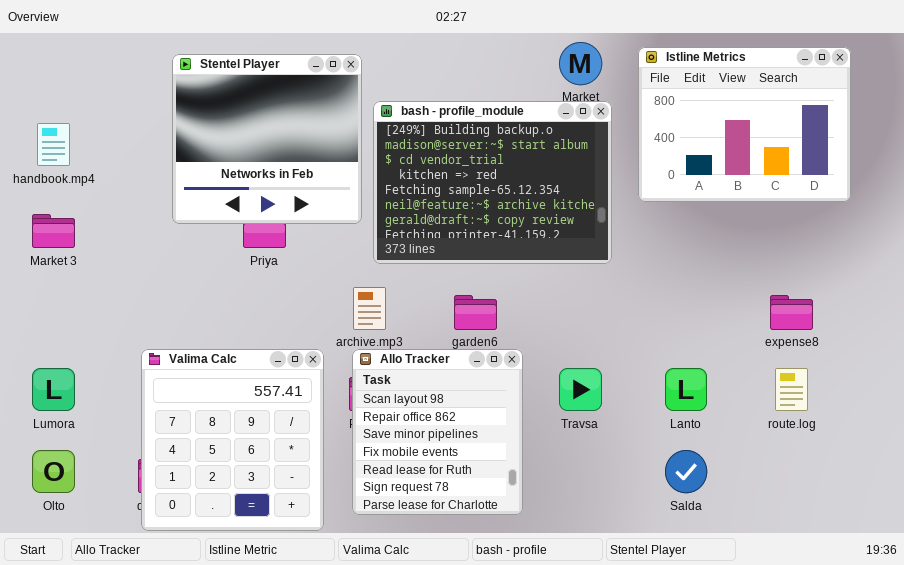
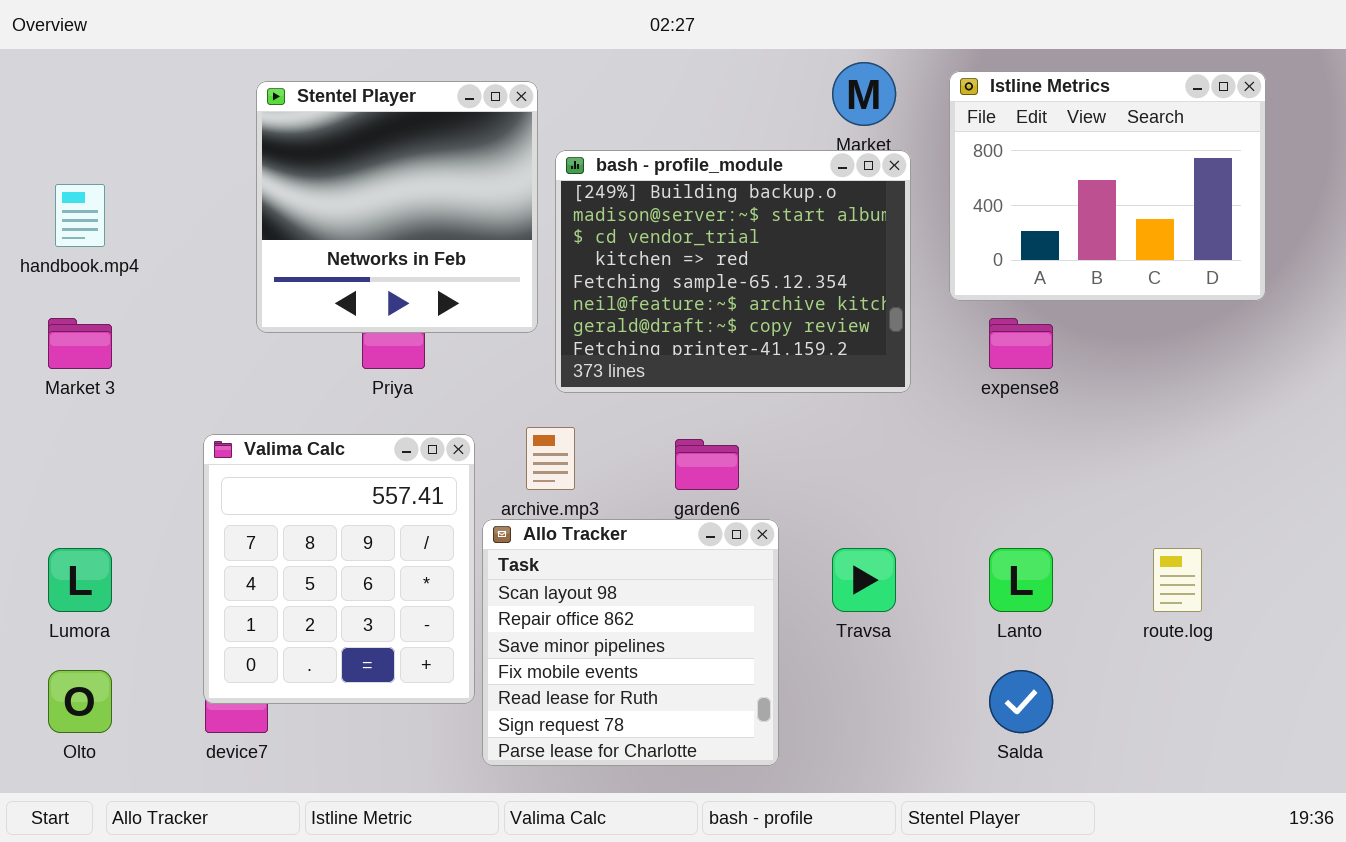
expense8: [770,295,813,330] -> [989,318,1053,369], moved
Allo Tracker: [352,349,523,515] -> [482,519,779,766], resized
Valima Calc: [141,349,324,531] -> [203,434,475,704], moved

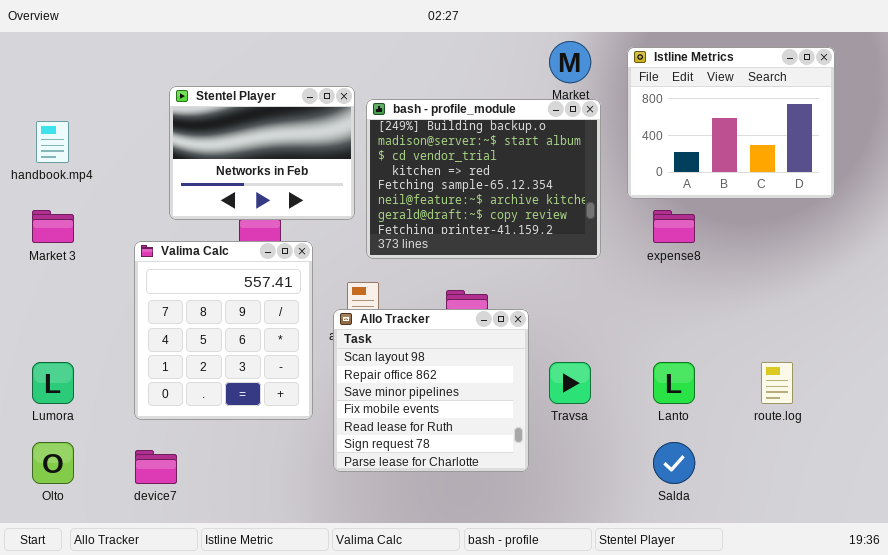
Stentel Player: [256,81,538,333] -> [169,86,355,220], resized
Valima Calc: [203,434,475,704] -> [134,241,313,420], moved
Allo Tracker: [482,519,779,766] -> [333,309,529,472], moved

